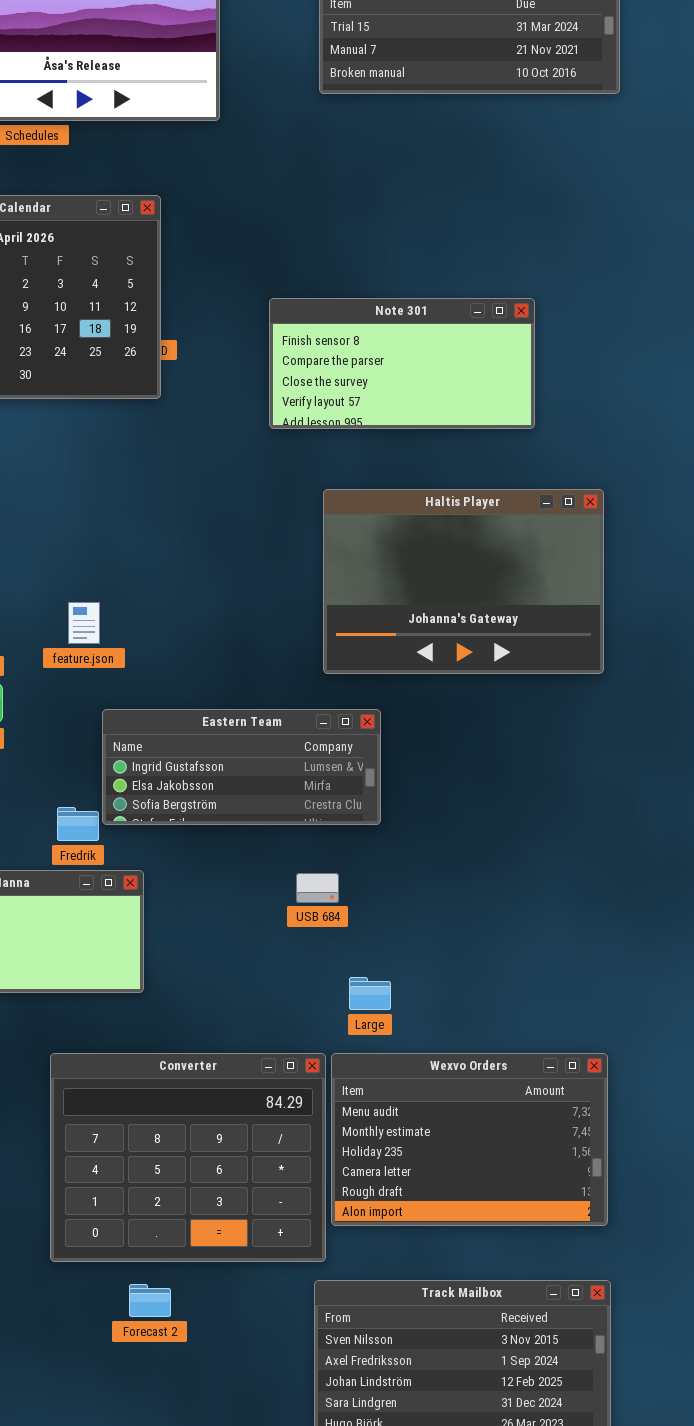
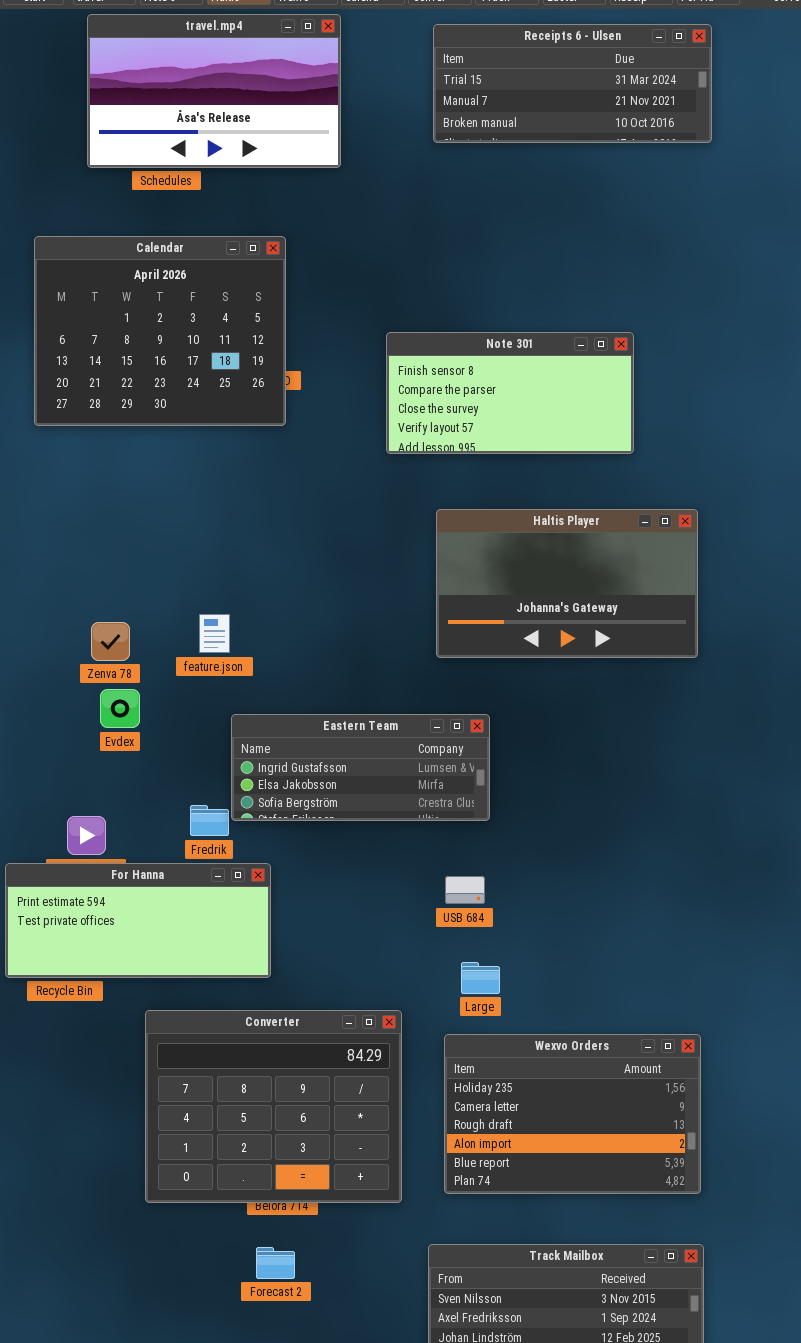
Haltis Player: [323,489,604,674] -> [436,509,698,658], resized
USB 684: [296,873,339,903] -> [445,876,485,904], moved
Converter: [50,1053,326,1262] -> [145,1010,402,1203], moved
Wexvo Orders: [331,1053,608,1226] -> [444,1034,701,1194], scrolled down 2 rows

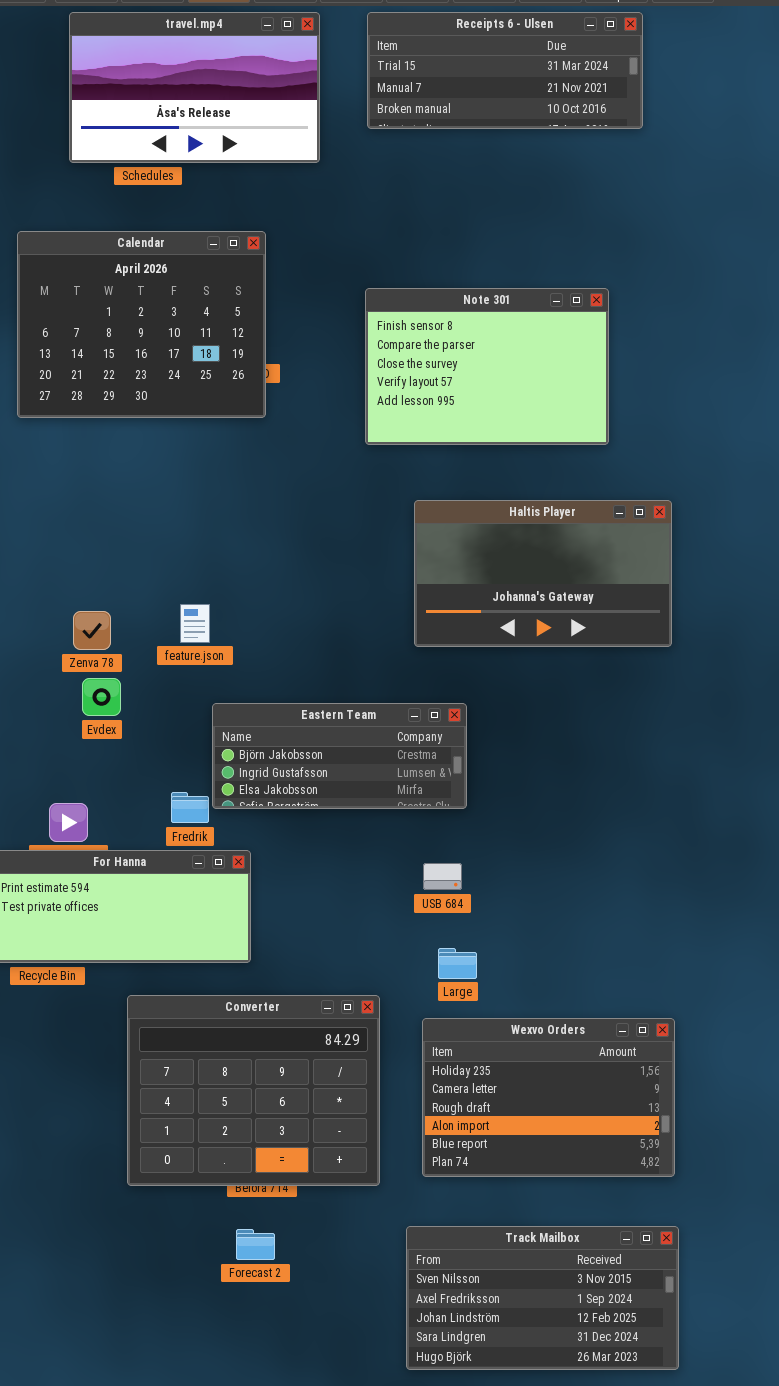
Receipts 6 - Ulsen: [433,24,712,143] -> [367,12,643,129], moved
Note 301: [386,332,634,454] -> [365,288,609,445], resized
Eastern Team: [231,714,490,821] -> [212,703,467,809], scrolled up 1 row

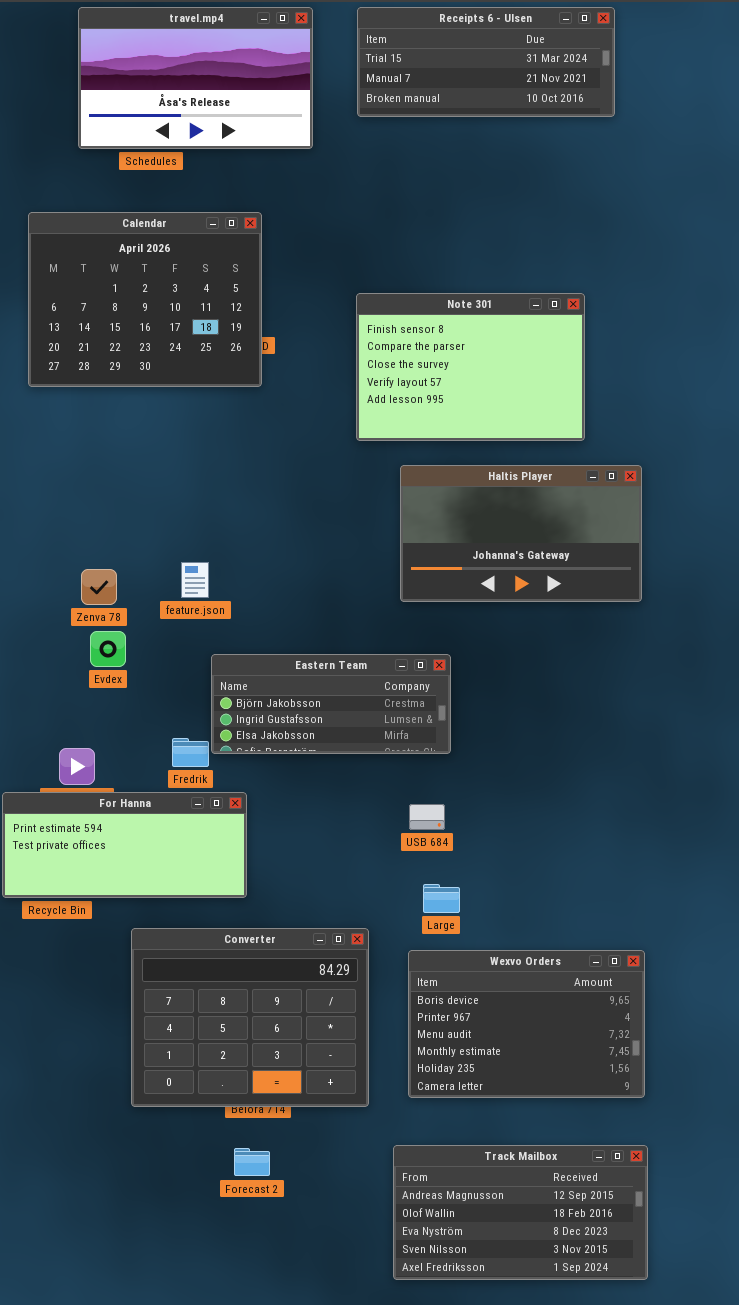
Note 301: [365,288,609,445] -> [356,293,585,441], moved
Wexvo Orders: [422,1018,675,1177] -> [408,950,645,1098], scrolled up 4 rows
Track Mailbox: [406,1226,679,1370] -> [393,1145,648,1280], scrolled up 3 rows

